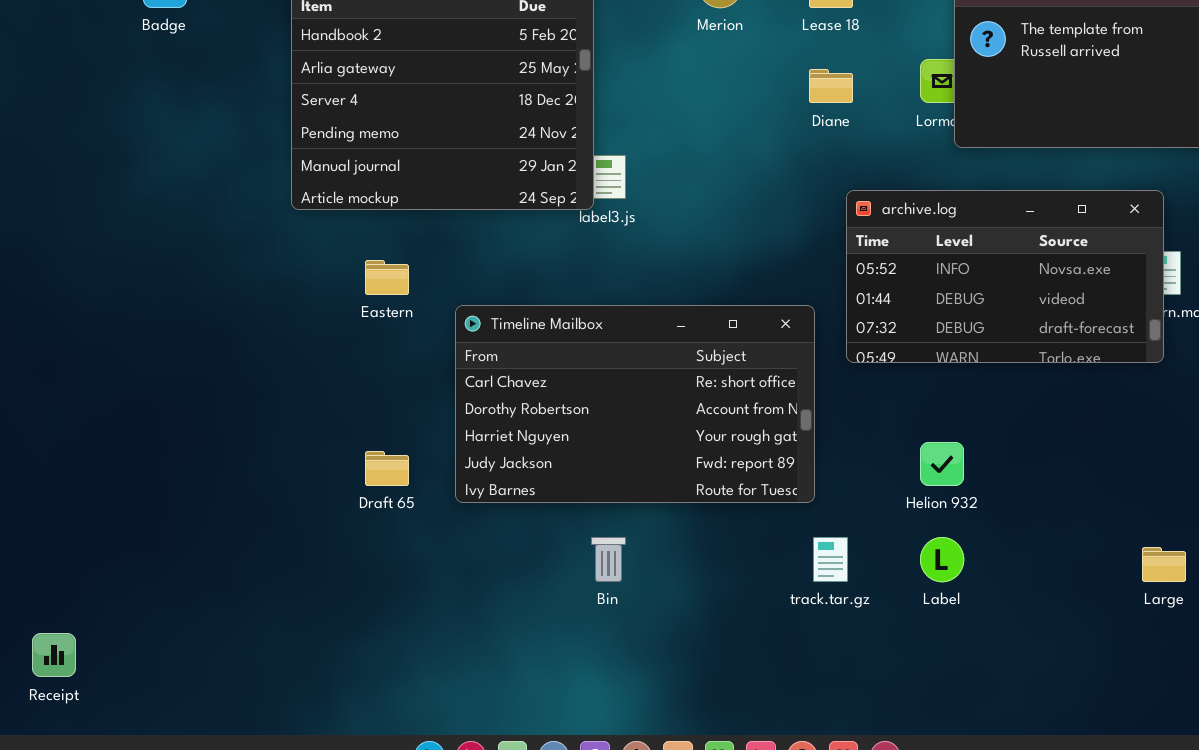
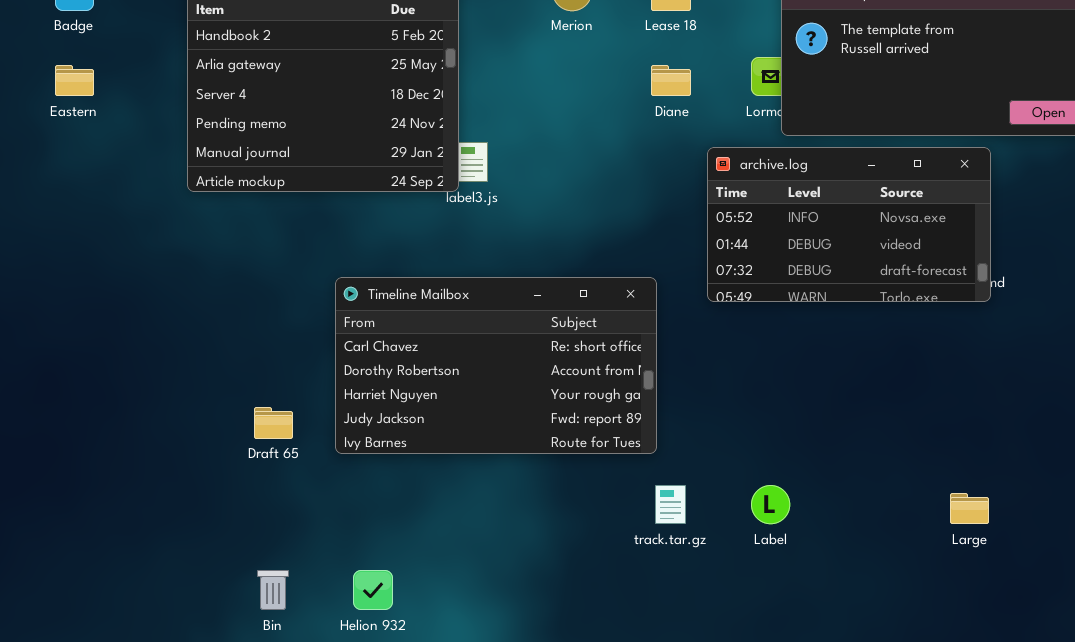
archive.log: [846,190,1164,363] -> [707,147,991,302], moved
Eastern: [365,260,409,295] -> [55,65,94,96], moved
Helion 932: [920,442,964,486] -> [353,570,393,610], moved
Bin: [591,537,626,582] -> [257,570,289,610], moved

